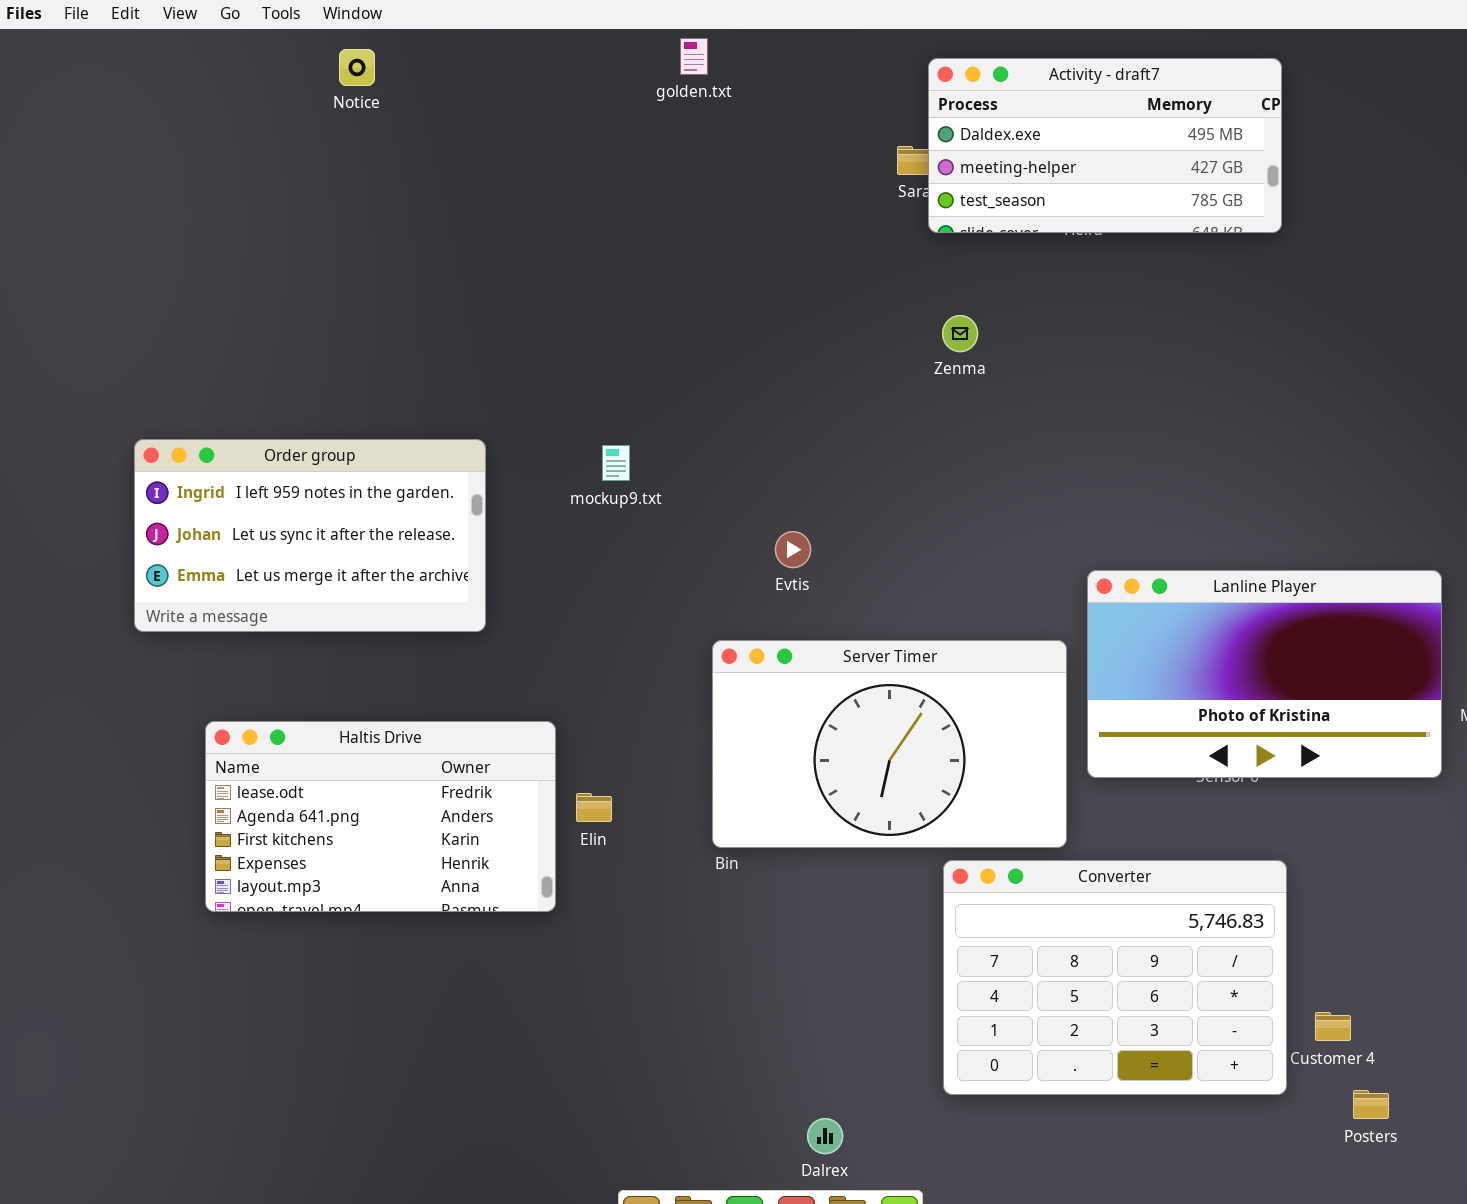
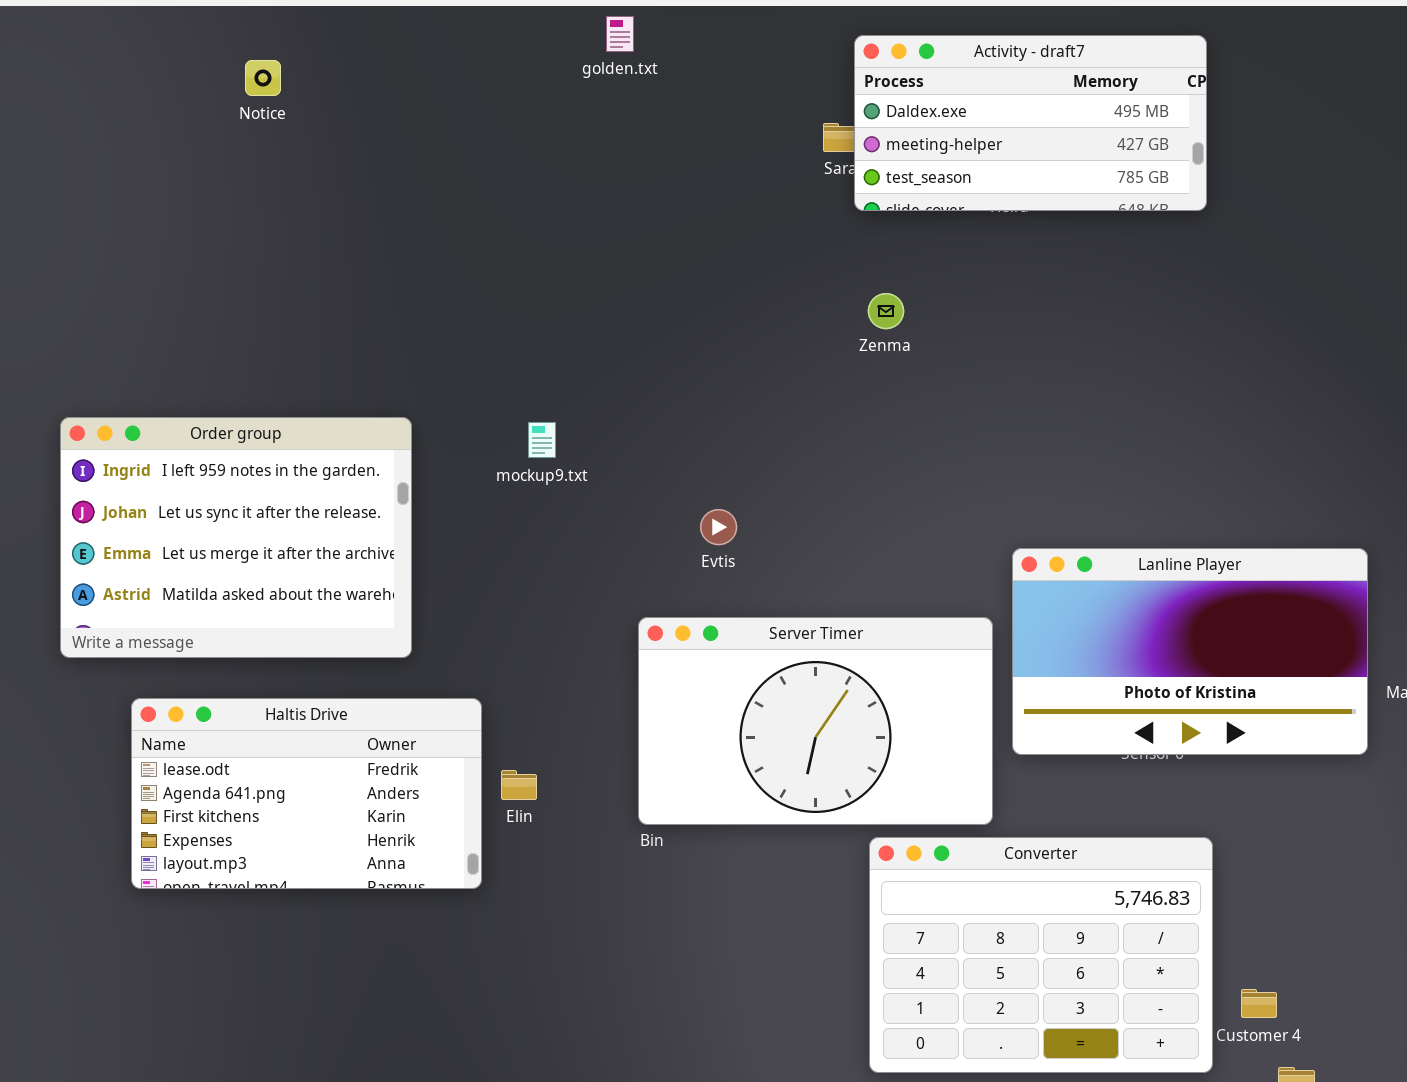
Notice: [339,49,375,86] -> [245,60,281,96], moved
Order group: [134,439,486,632] -> [60,417,412,658], resized

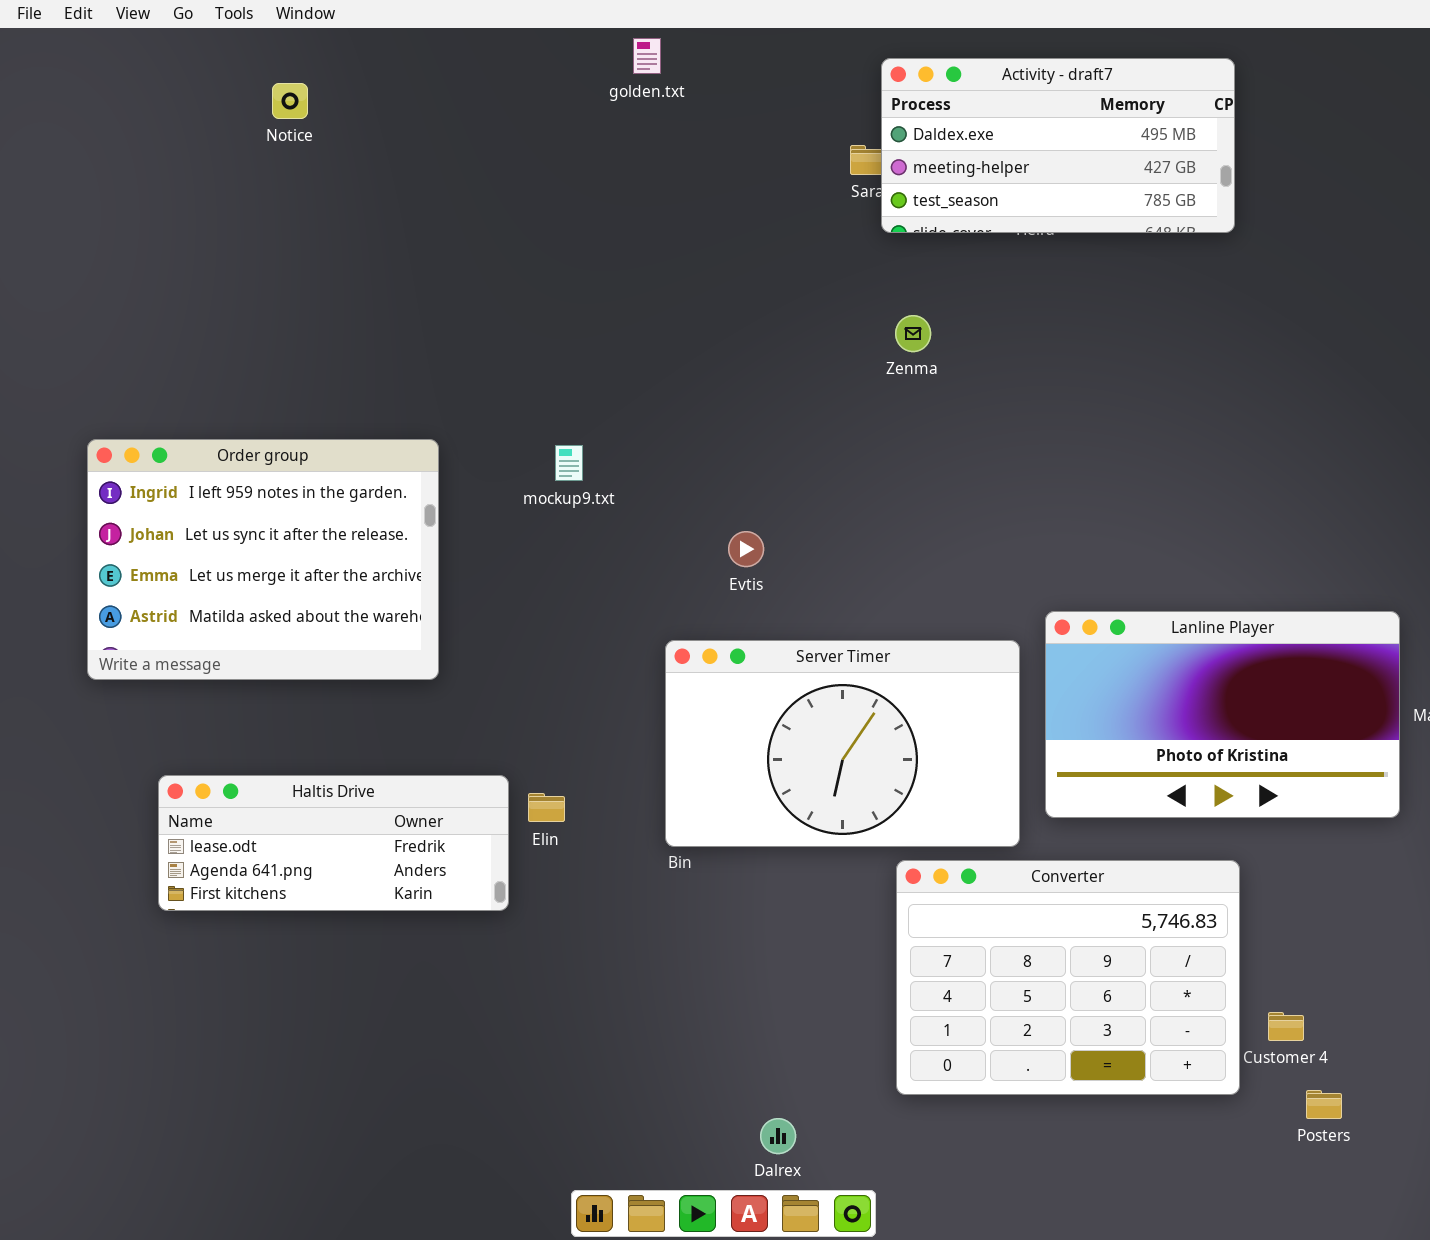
Lanline Player: [1012,548,1368,755] -> [1045,611,1400,818], moved
Haltis Drive: [131,698,482,889] -> [158,775,509,911], resized

